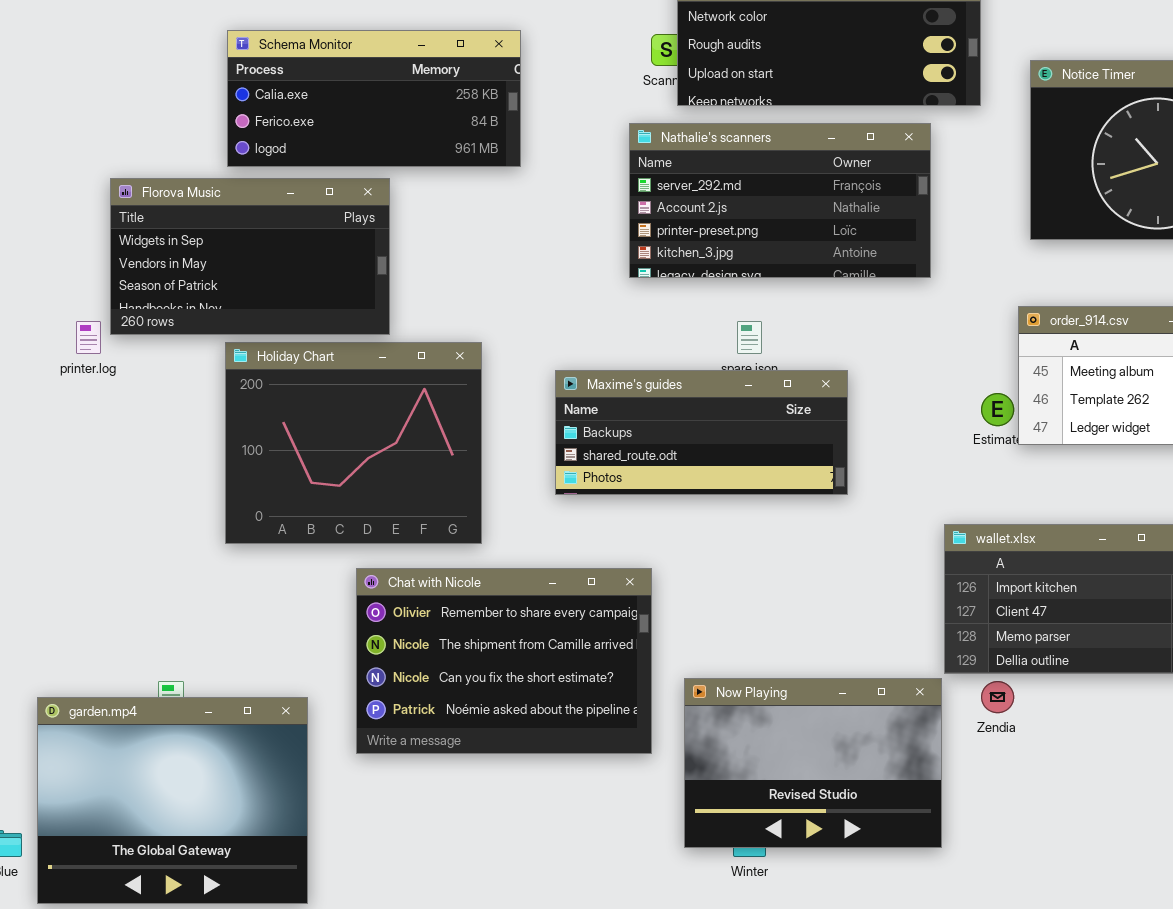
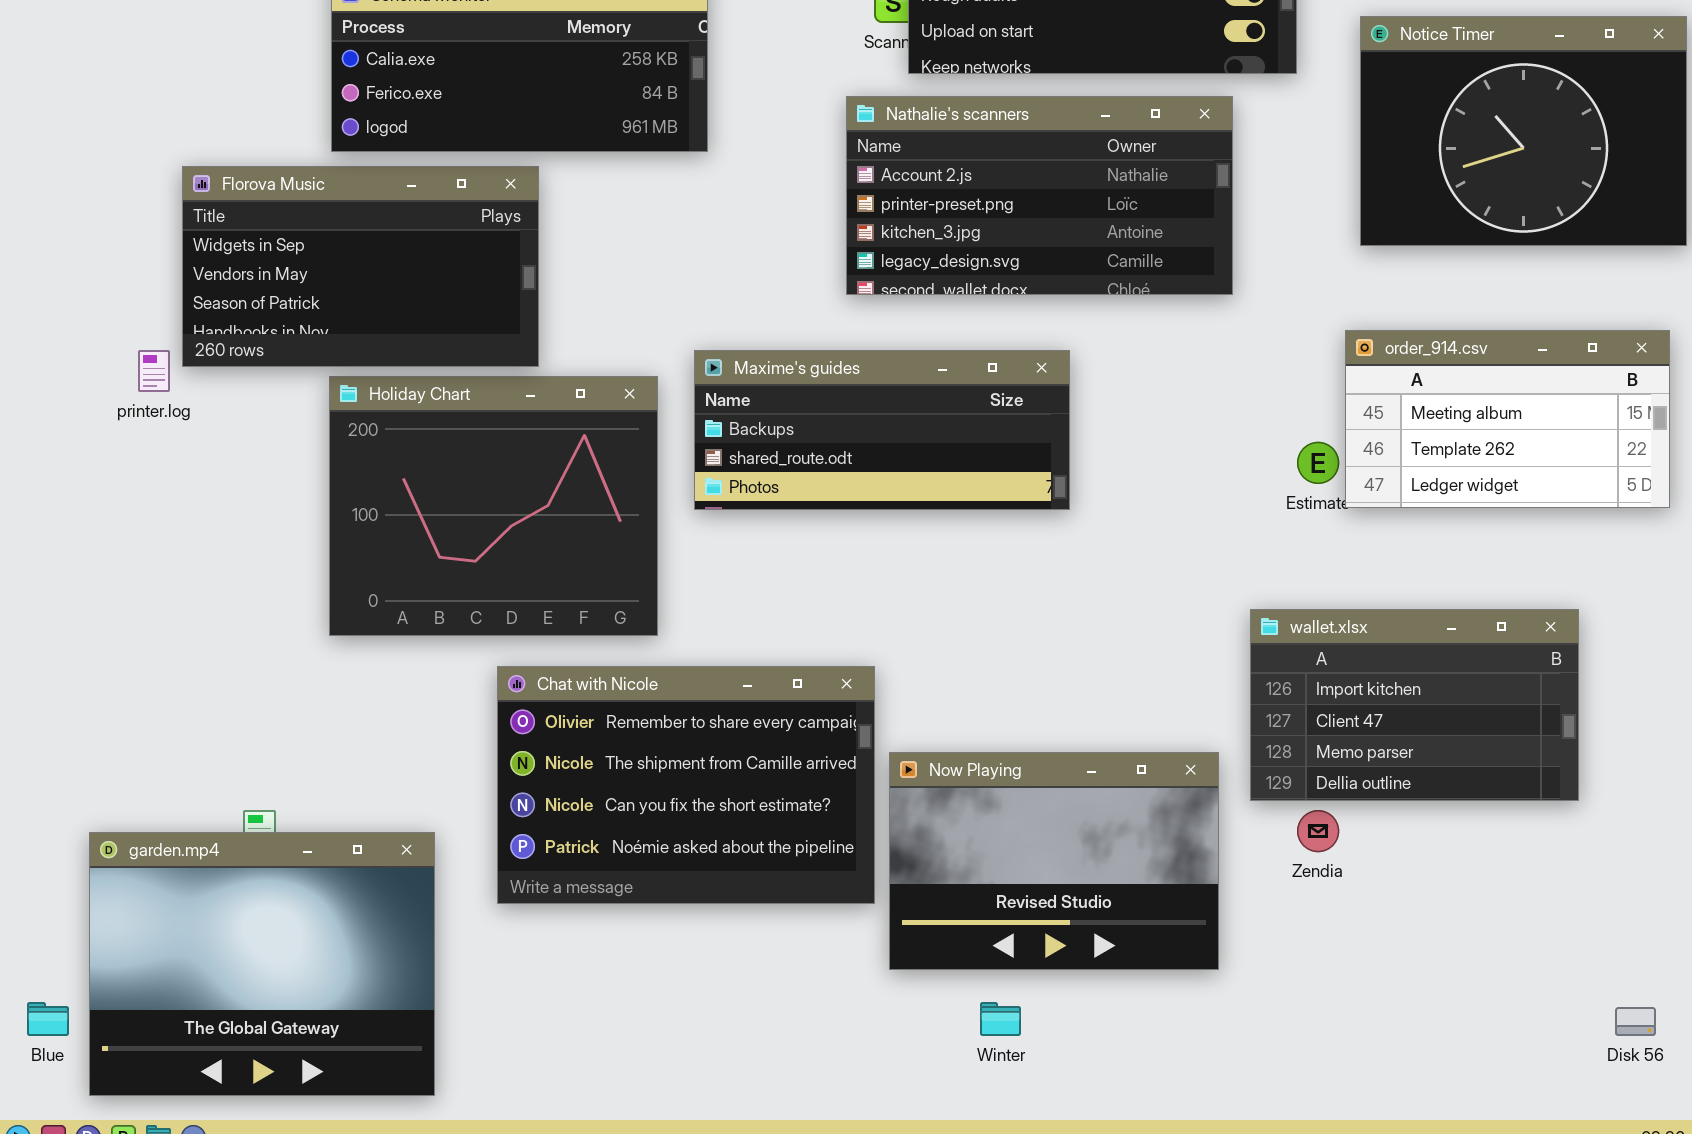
Nathalie's scanners: [629,123,931,278] -> [846,96,1233,295], scrolled down 1 row
Maxime's guides: [555,370,848,495] -> [694,350,1070,510], moved
Now Playing: [684,678,942,848] -> [889,752,1219,970], moved

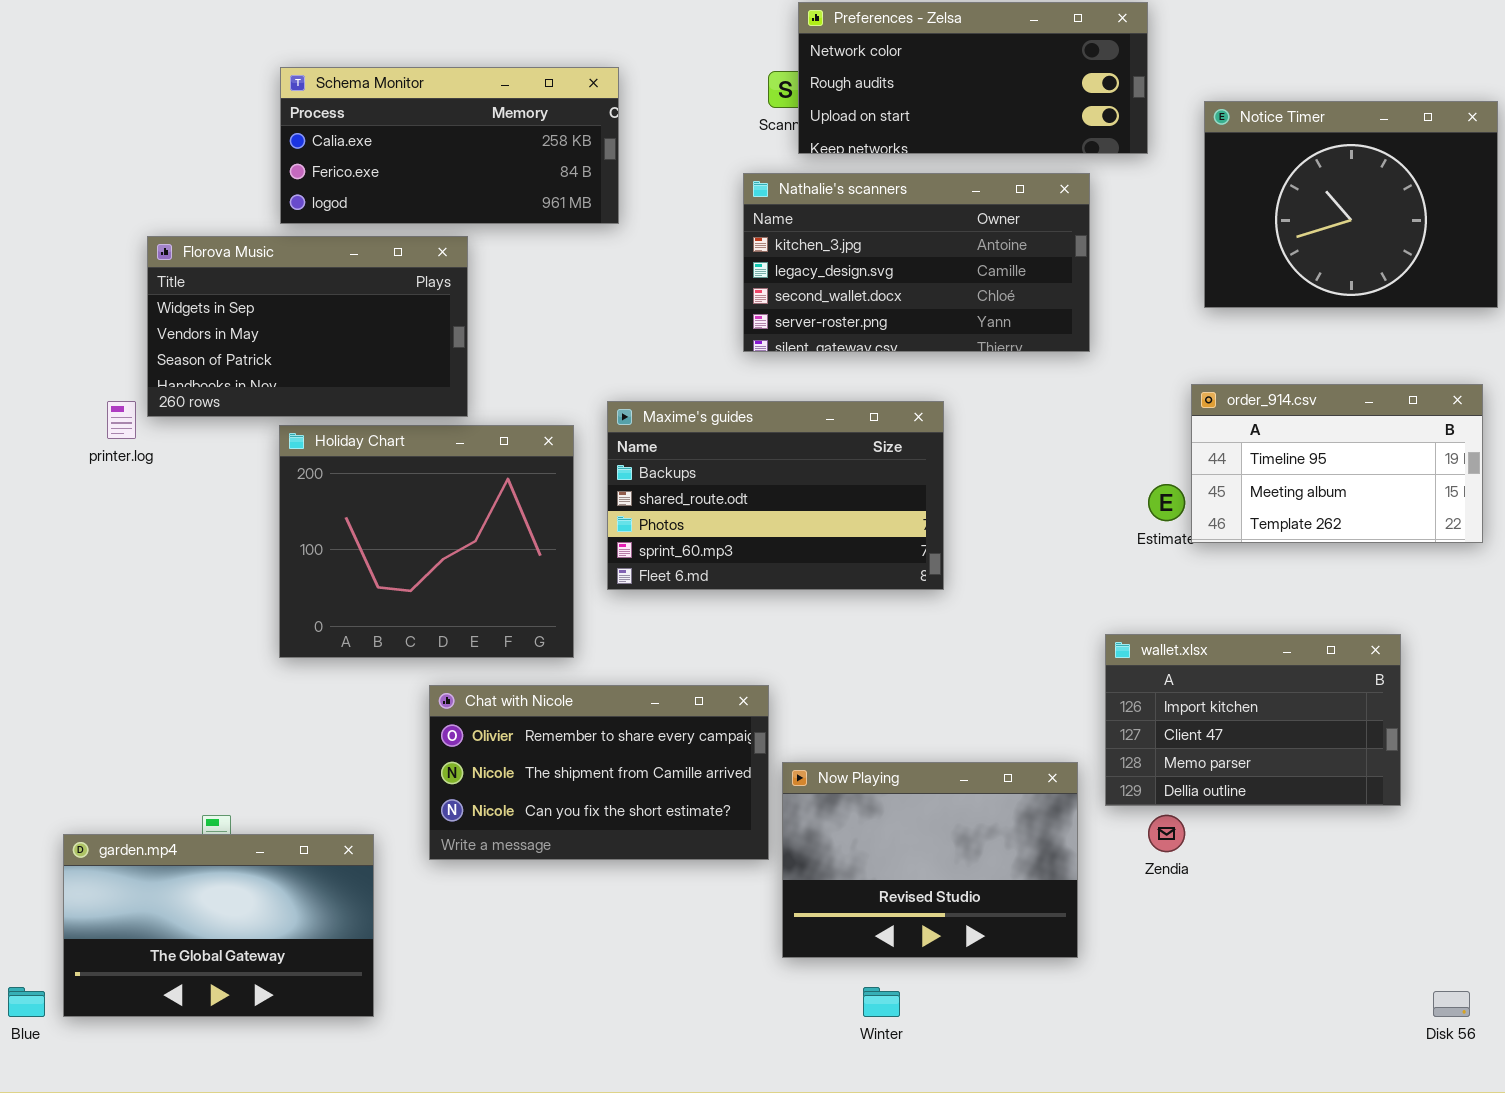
Nathalie's scanners: [846,96,1233,295] -> [743,173,1090,352], scrolled down 2 rows
order_914.csv: [1345,330,1670,508] -> [1191,384,1483,543], scrolled up 1 row
Maxime's guides: [694,350,1070,510] -> [607,401,944,590], resized
Chat with Nicole: [497,666,875,904] -> [429,685,769,860], resized
garden.mp4: [89,832,435,1096] -> [63,834,374,1017], resized

